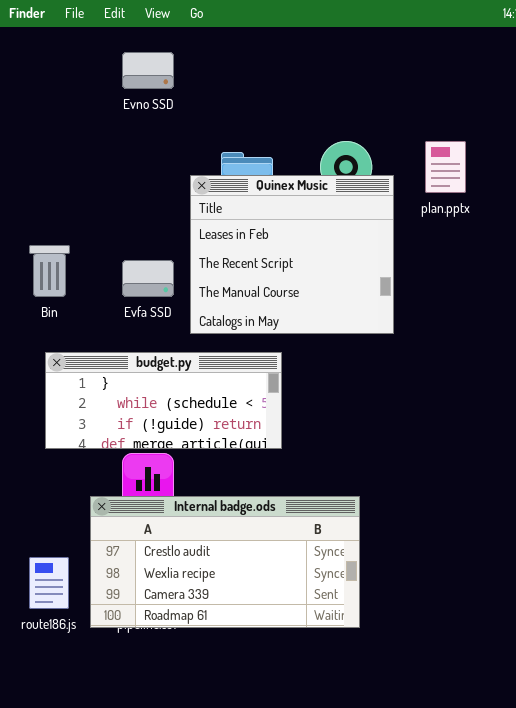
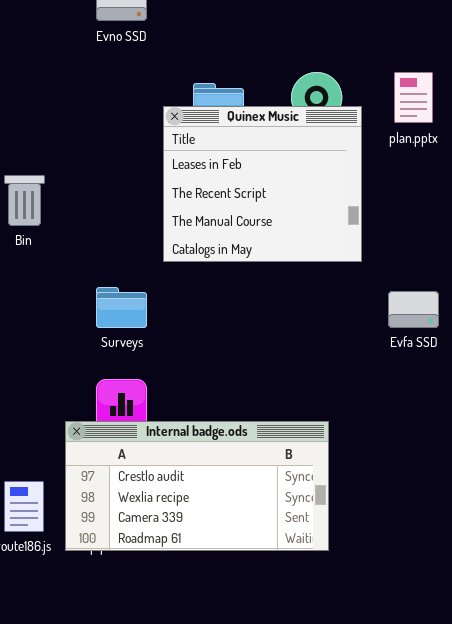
Evfa SSD: [122,260,174,297] -> [388,291,439,328], moved
budget.py: [45,352,282,449] -> none, closed

